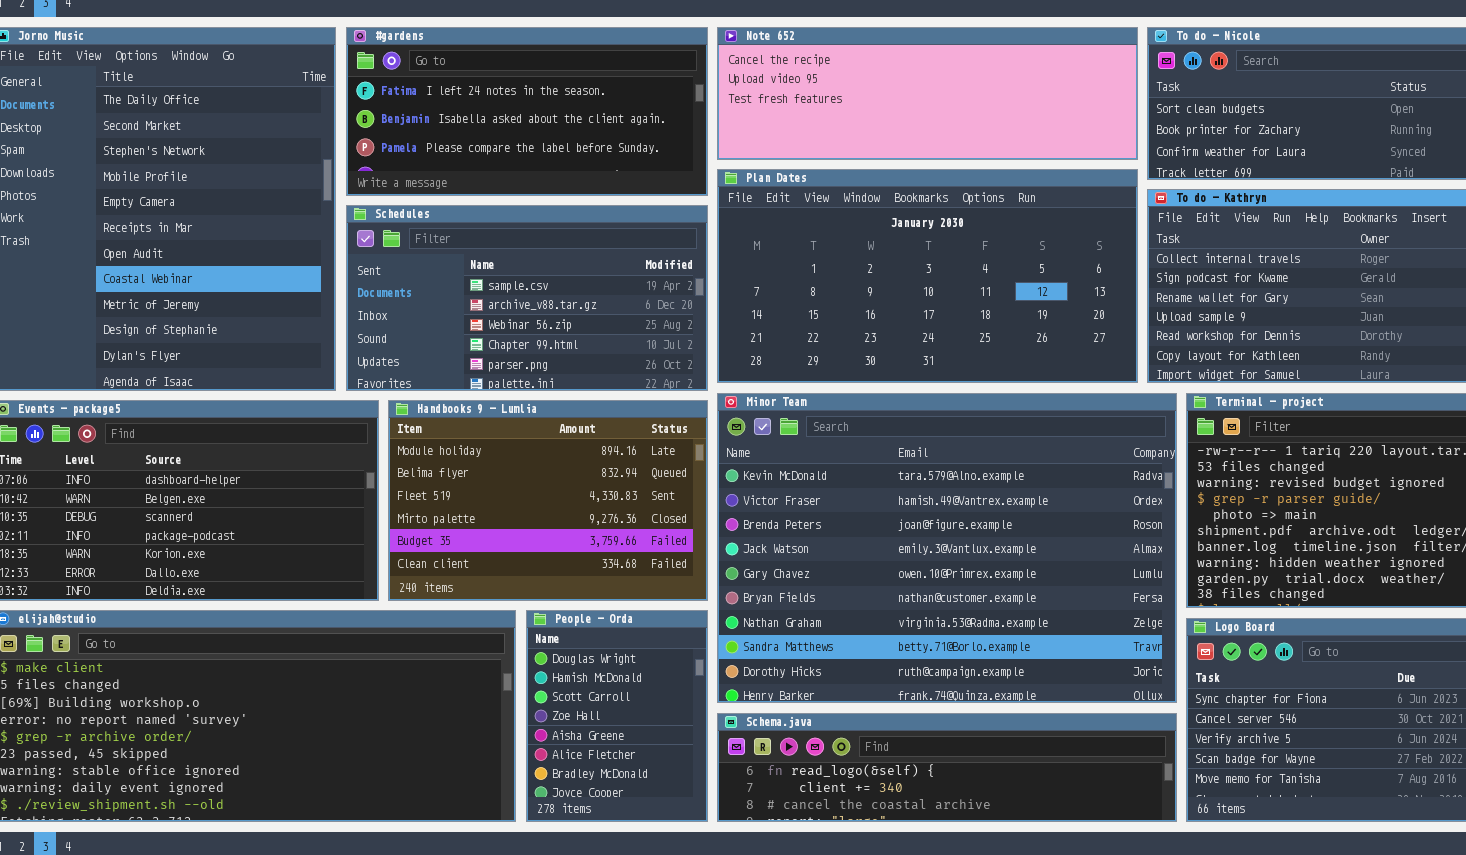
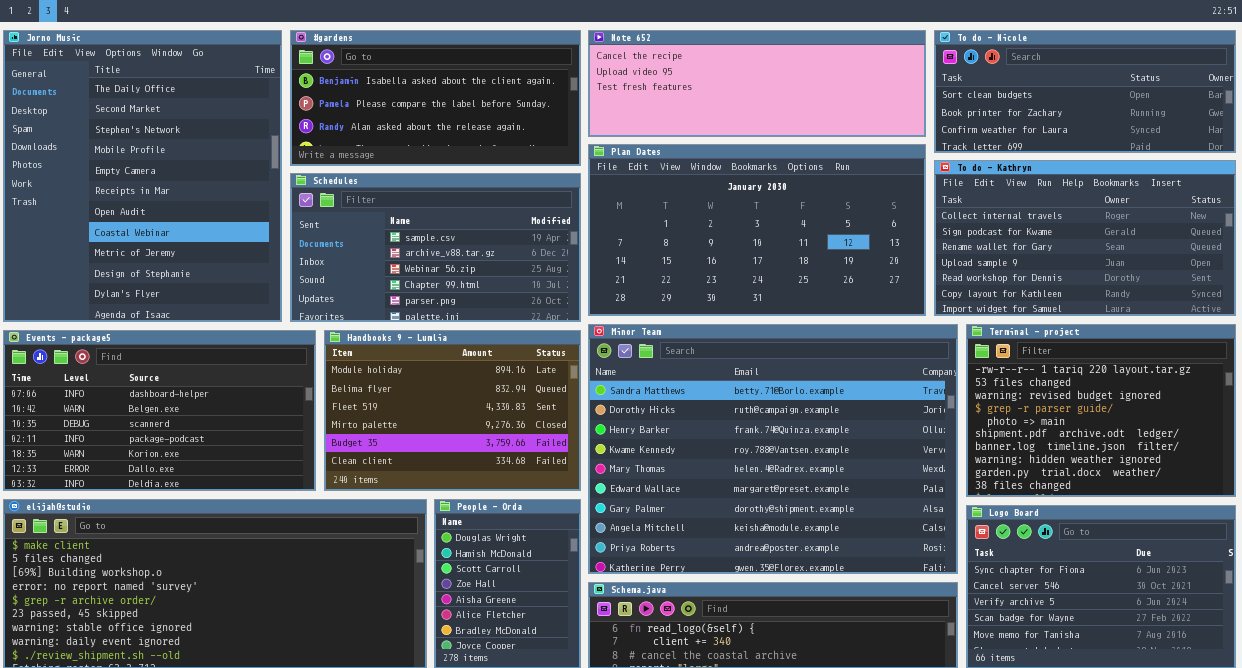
#gardens: [346,27,708,196] -> [290,30,581,166], scrolled down 1 row
Minor Team: [717,393,1177,703] -> [588,324,958,574], scrolled down 7 rows

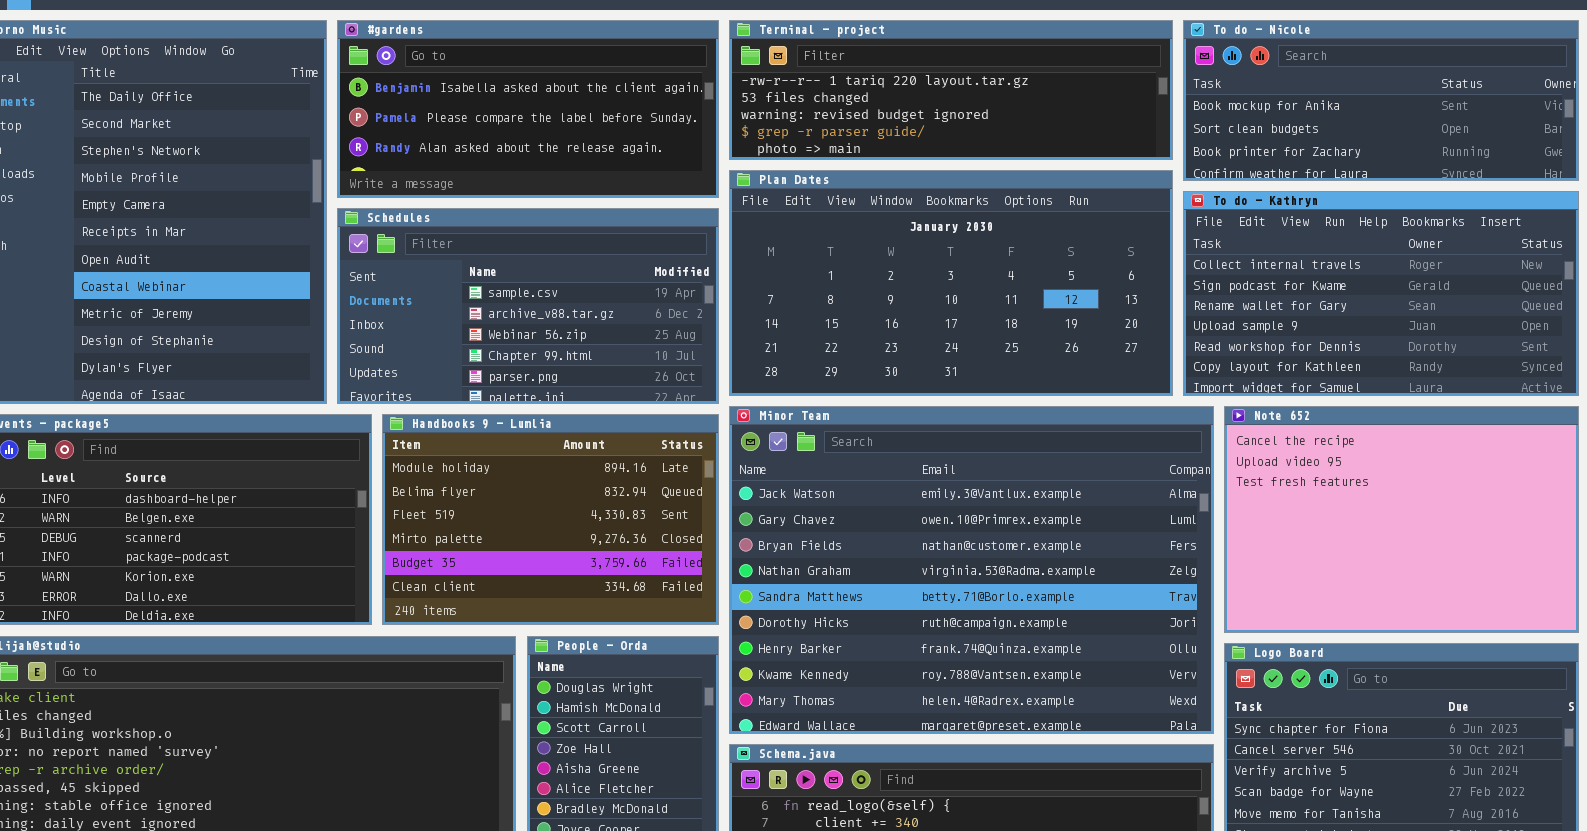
Note 652: [588,30,926,137] -> [1224,406,1579,633], moved, resized
To do - Nicole: [934,30,1236,153] -> [1183,20,1579,181], scrolled up 1 row
Minor Team: [588,324,958,574] -> [729,406,1214,734], scrolled up 4 rows
Terminal - project: [966,324,1236,497] -> [729,20,1173,160], moved, resized

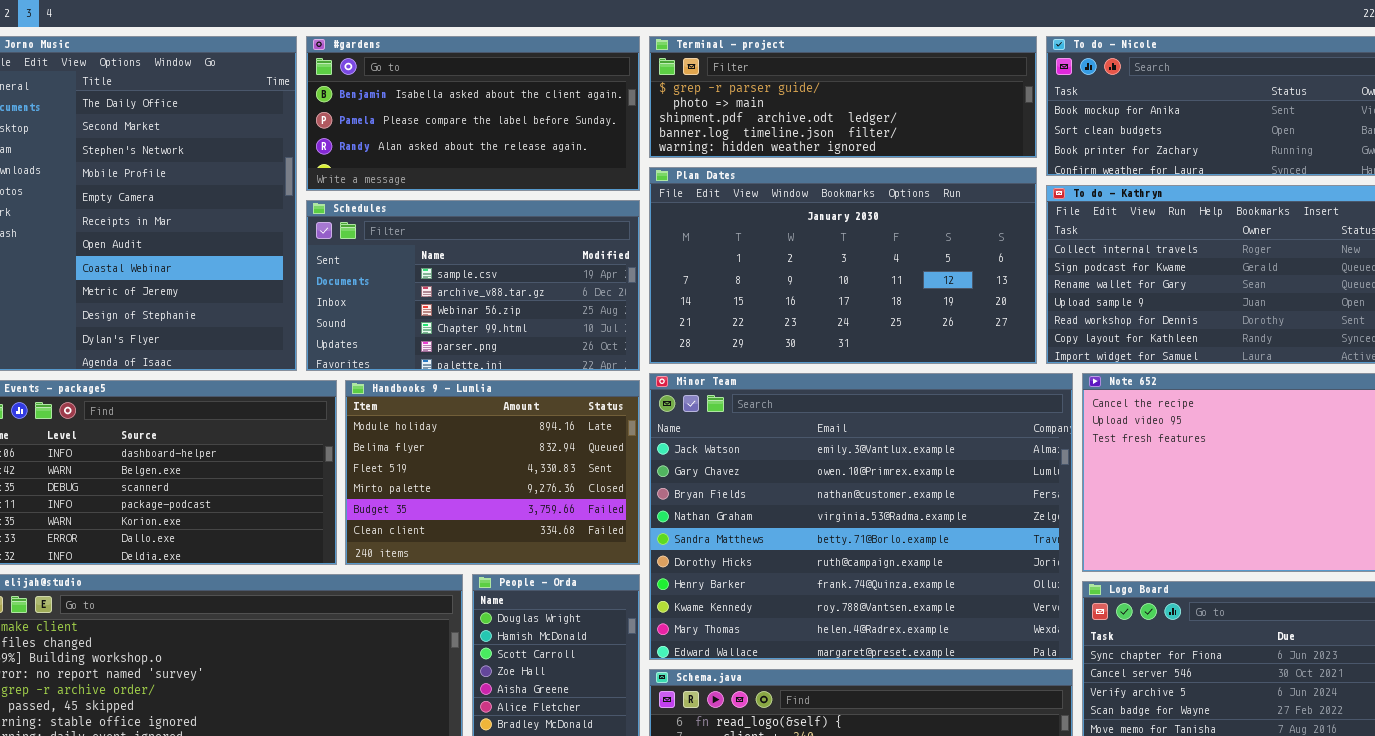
Terminal - project: [729,20,1173,160] -> [649,36,1037,158], scrolled down 3 rows

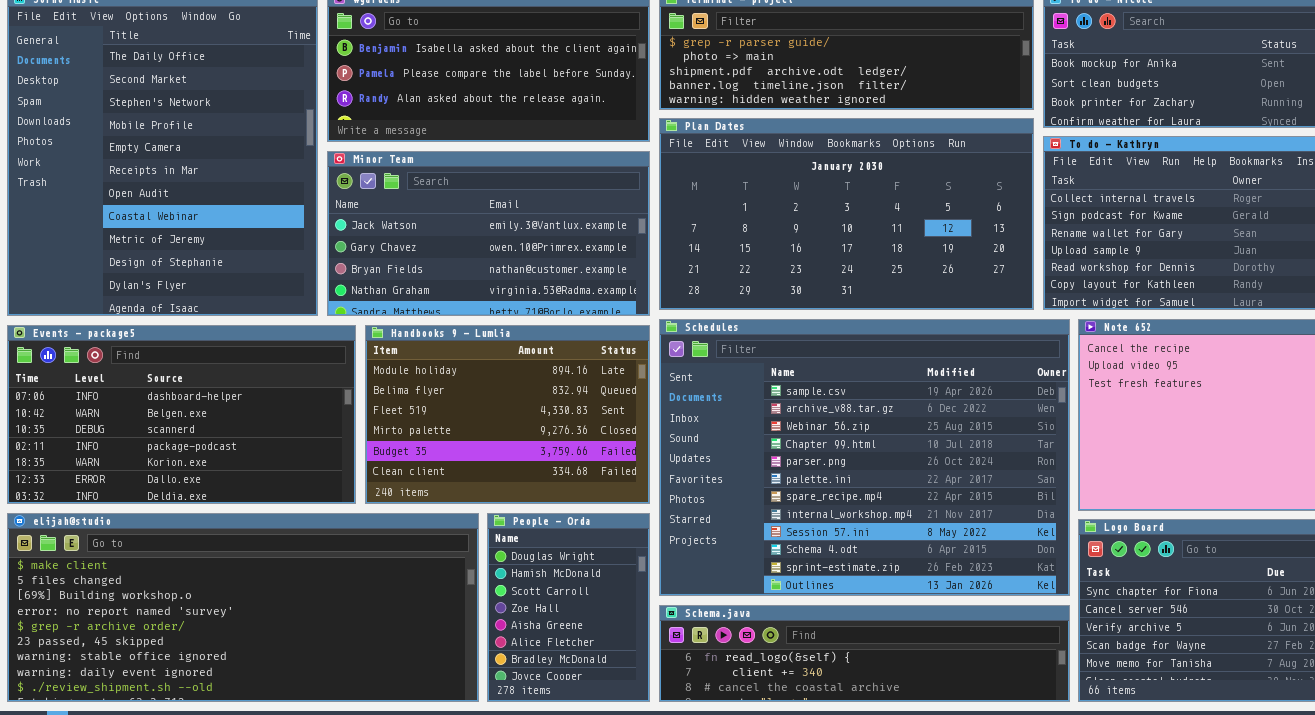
Schedules: [306,200,640,371] -> [659,319,1070,596], moved, resized
Minor Team: [649,373,1073,660] -> [327,151,650,316], moved, resized

